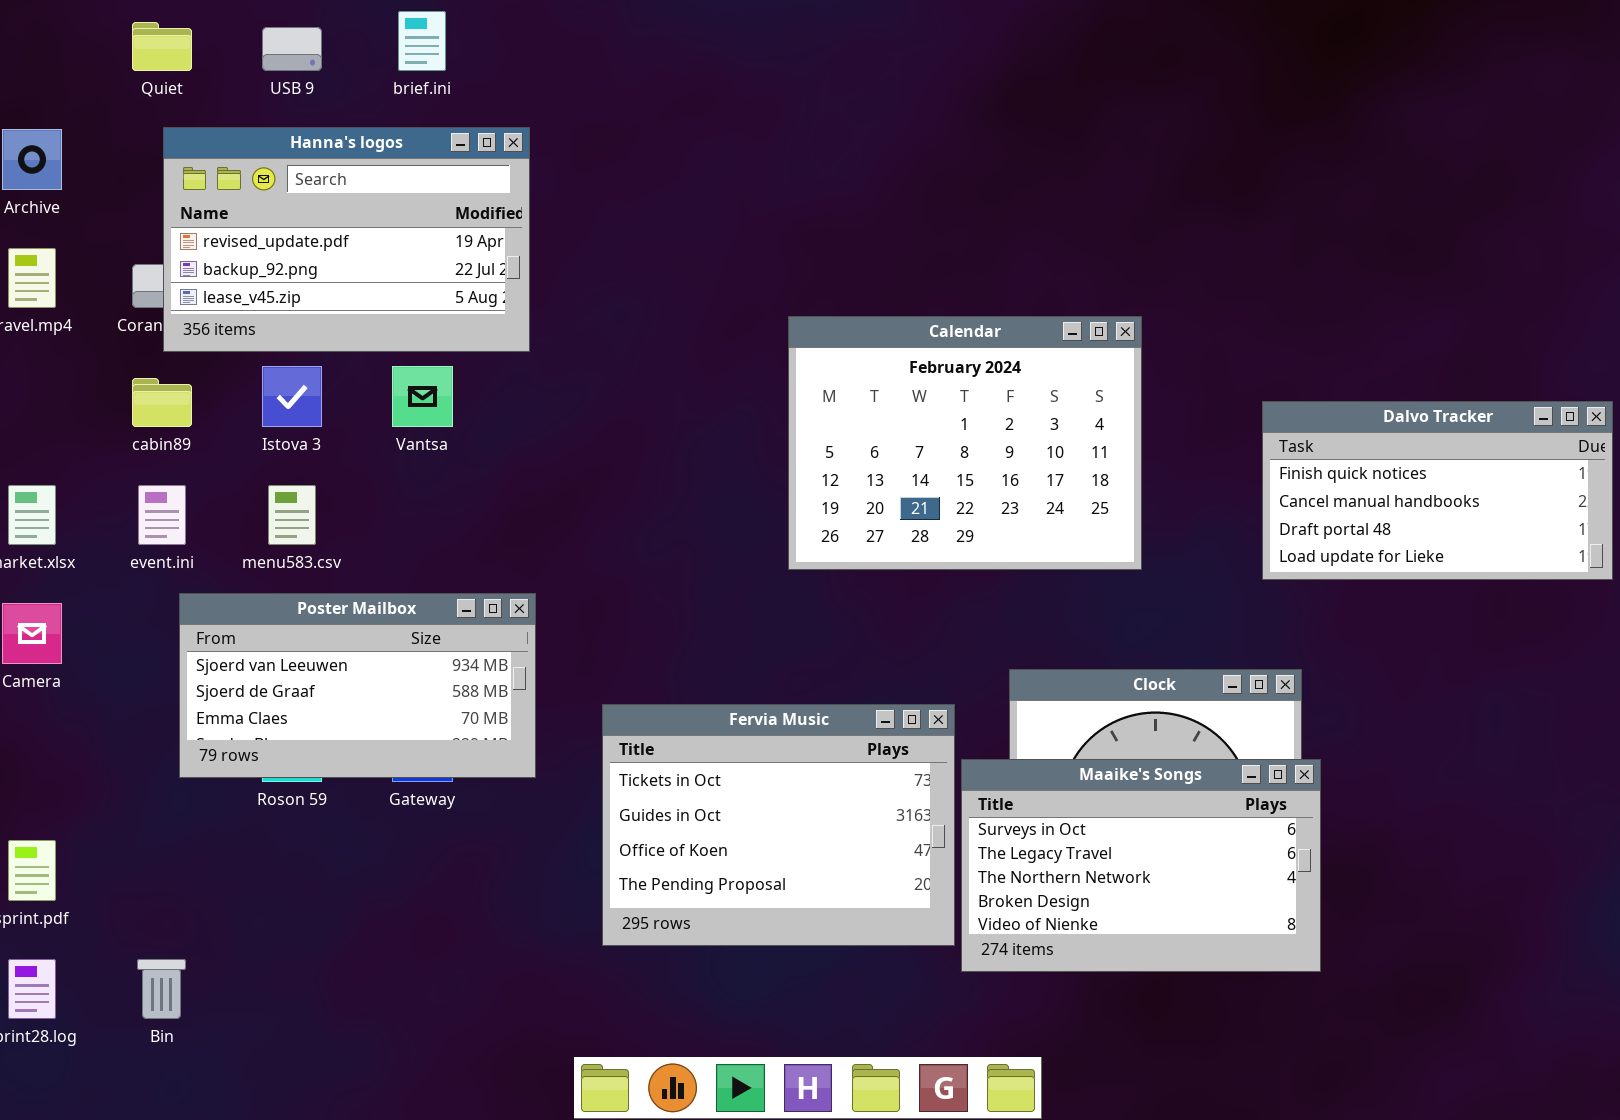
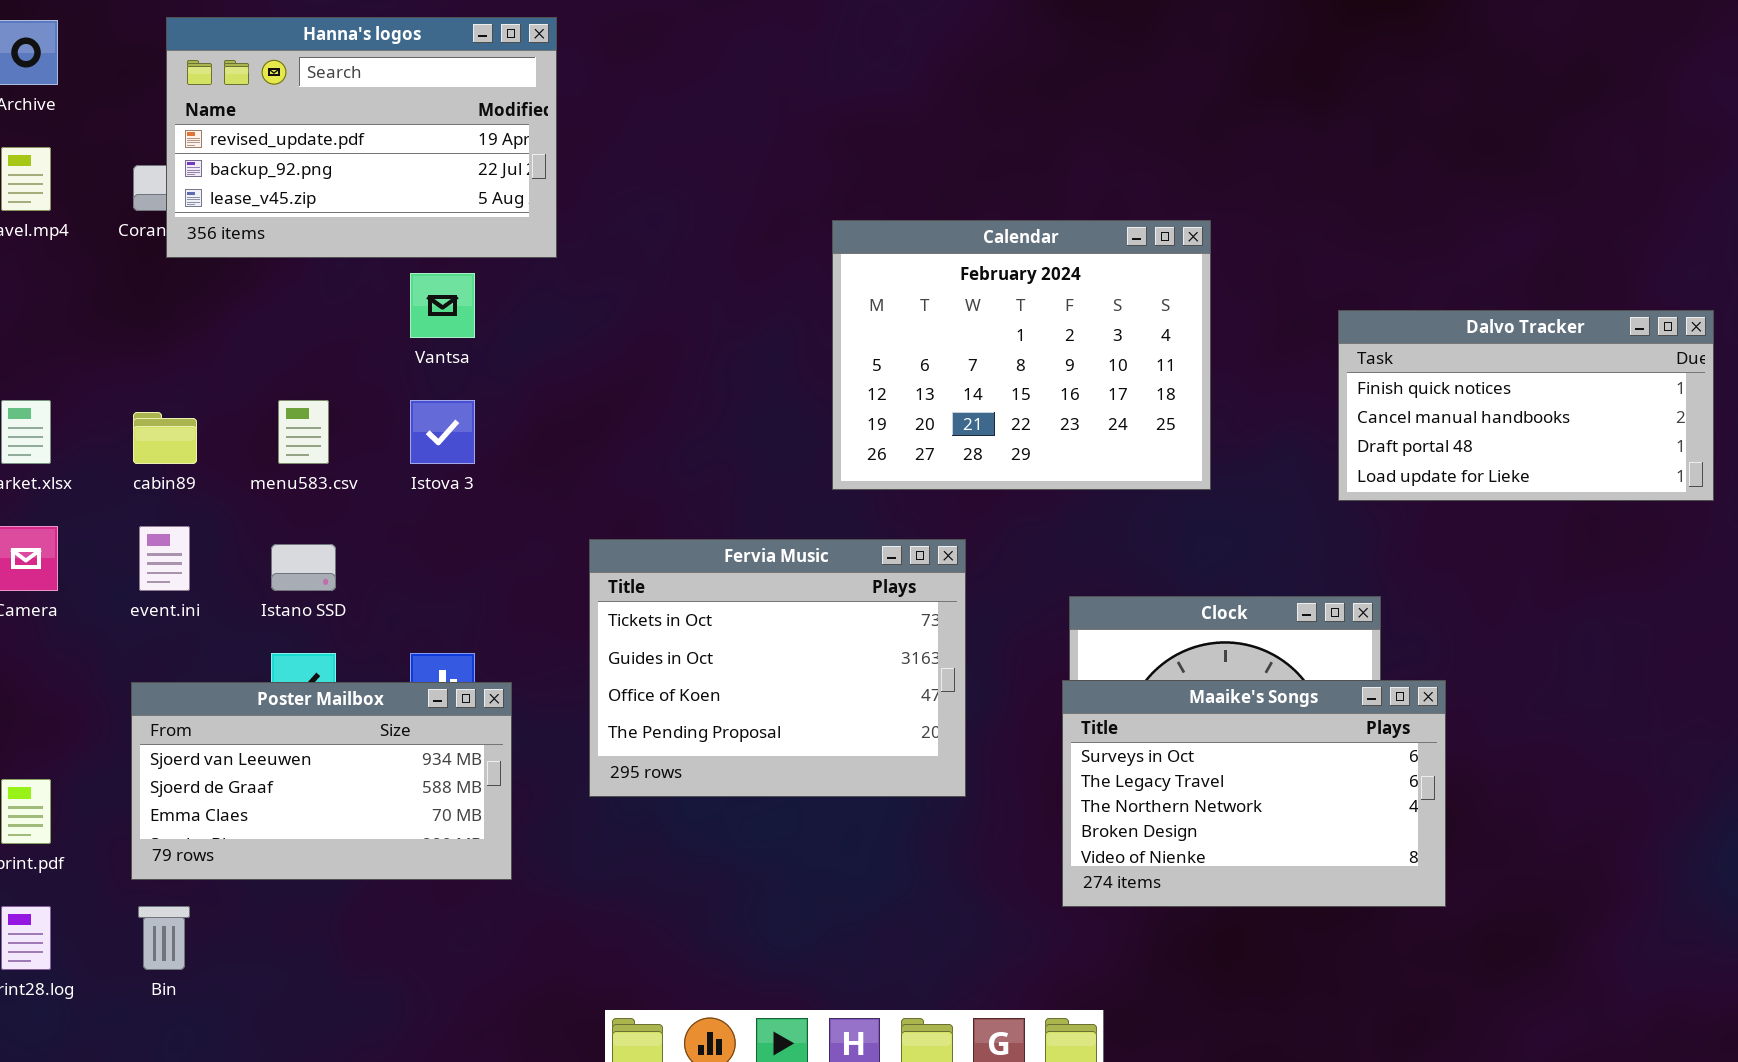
Istova 3: [262,366,322,427] -> [410,400,475,464], moved
cabin89: [132,378,192,427] -> [133,412,197,464], moved
event.ini: [138,485,186,545] -> [139,526,190,591], moved
Poster Mailbox: [179,593,536,778] -> [131,682,512,880], moved
Fervia Music: [602,704,955,946] -> [589,539,966,797], moved
Maaike's Songs: [961,759,1321,972] -> [1062,680,1446,907], moved

